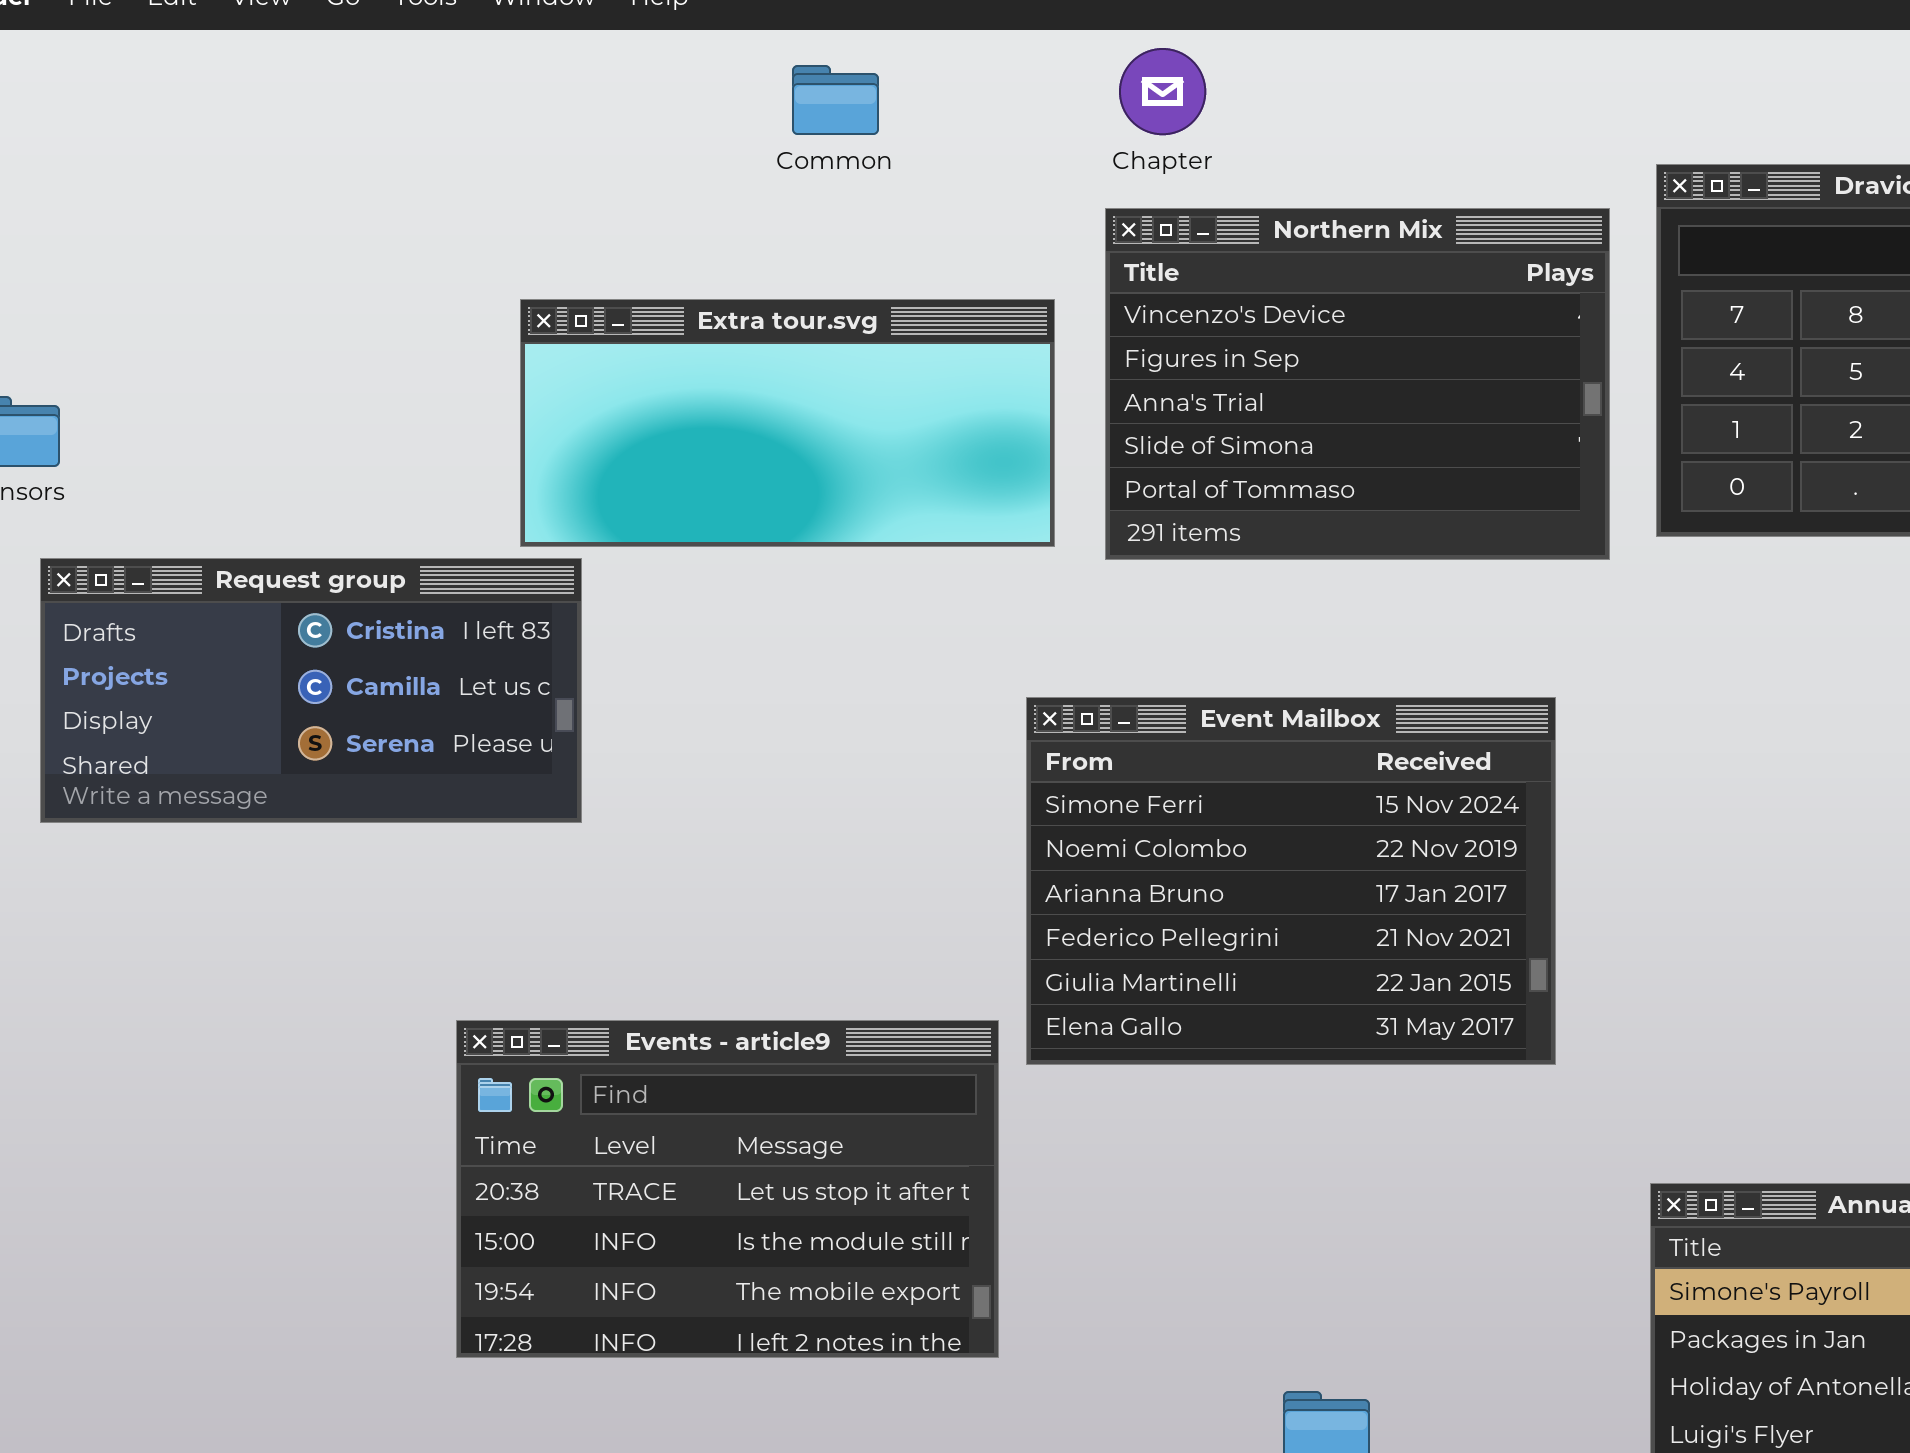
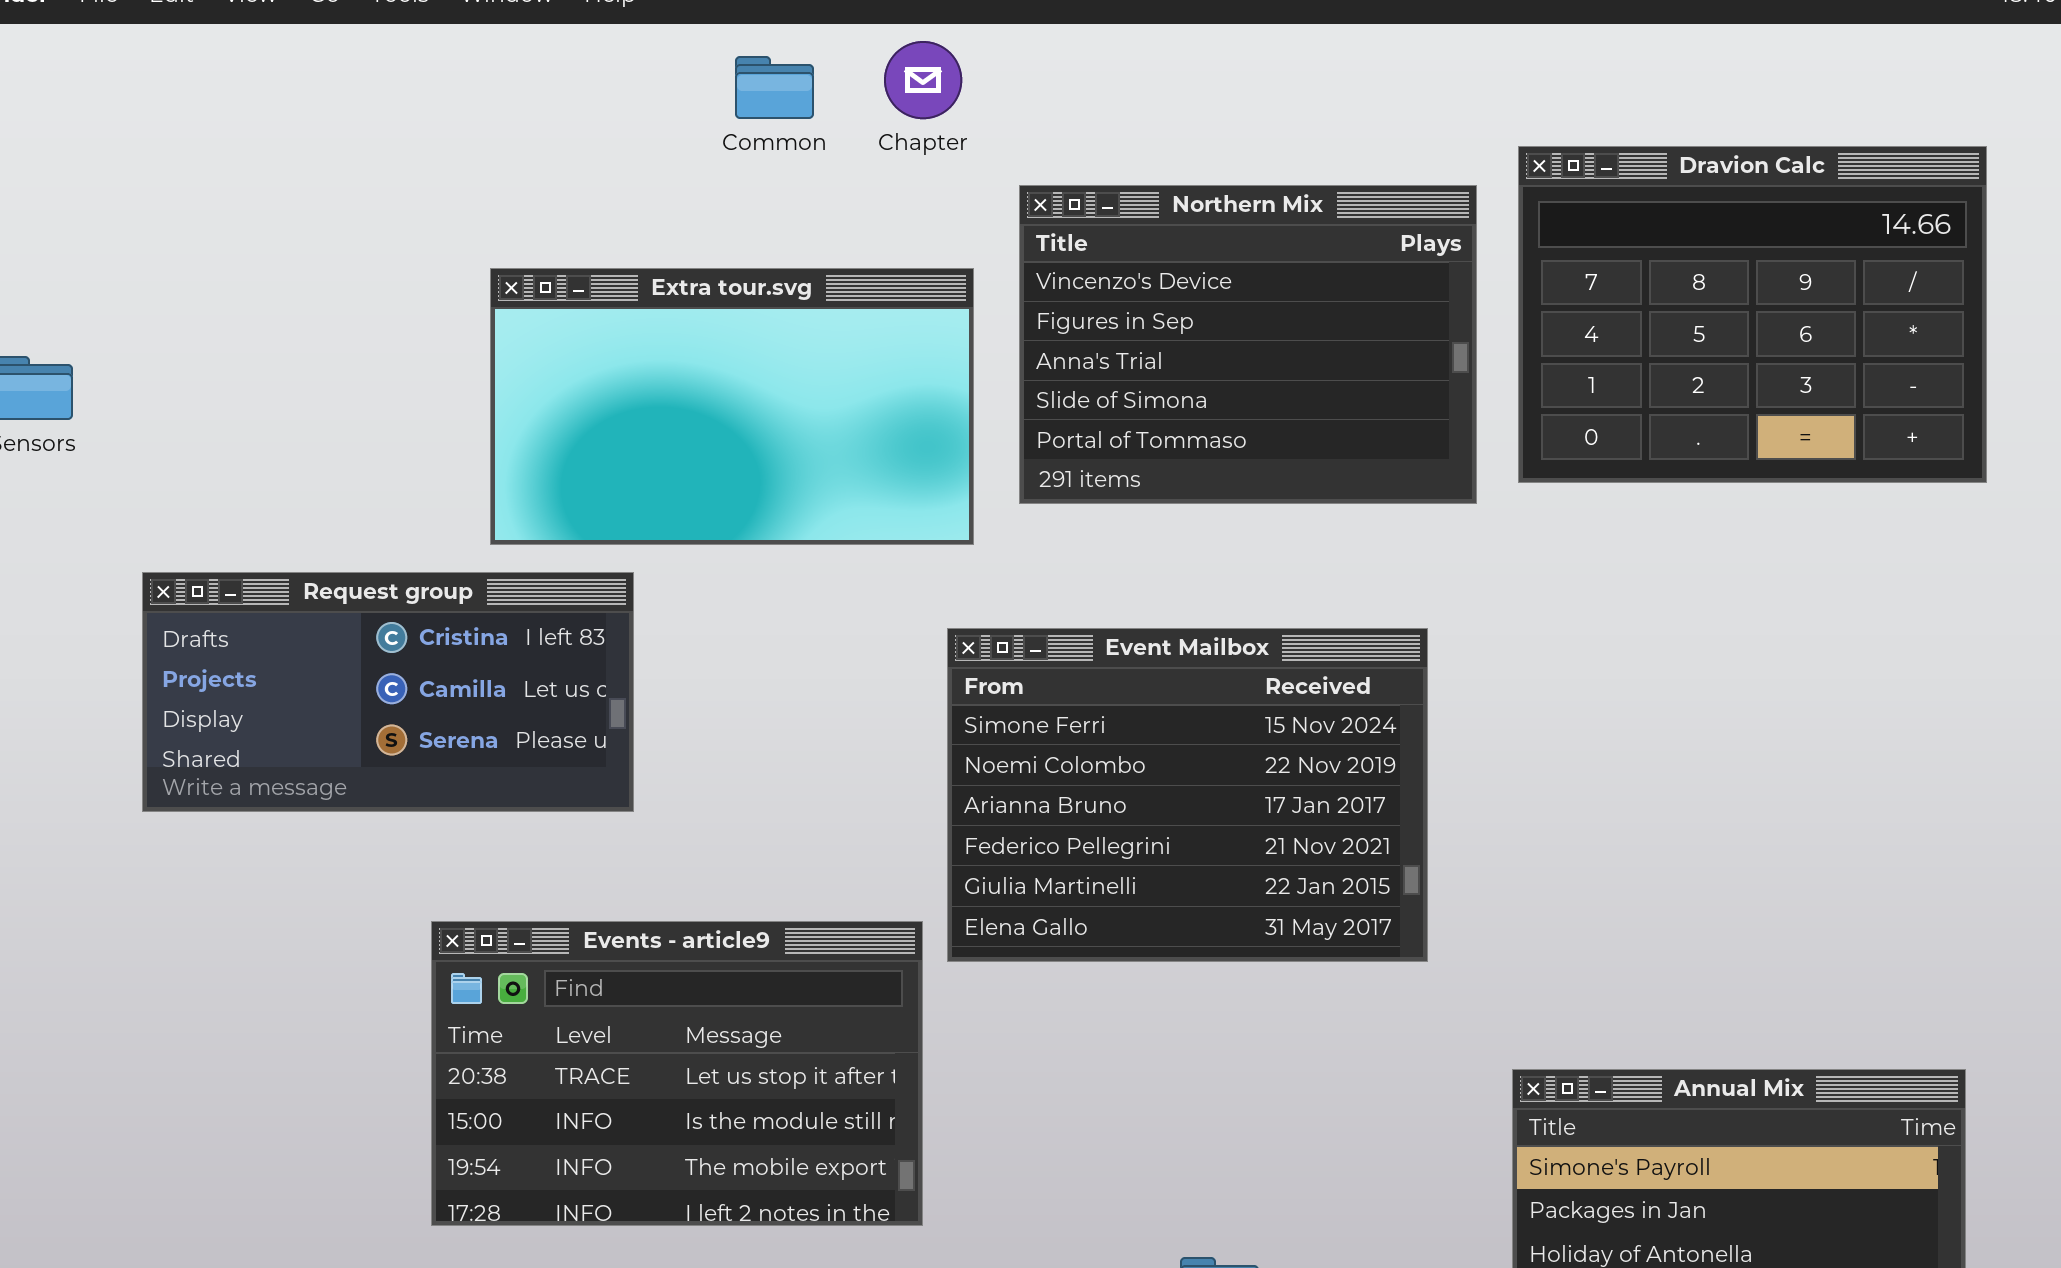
Chapter: [1119,48,1206,135] -> [884,41,962,119], moved
Extra tour.svg: [520,299,1055,547] -> [490,268,974,545], resized
Request group: [40,558,582,823] -> [142,572,634,812], moved

